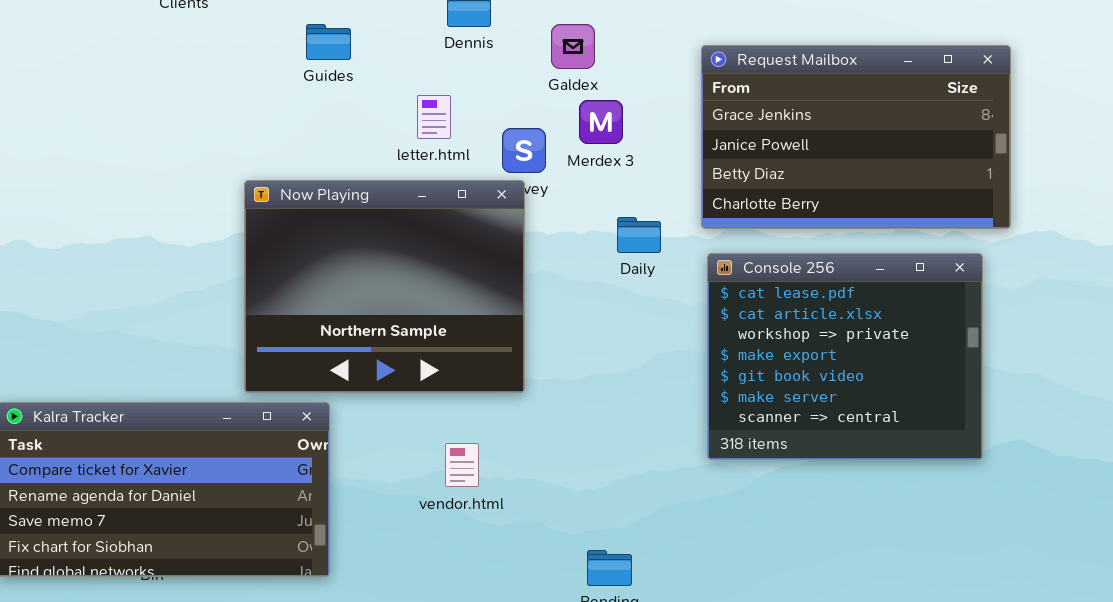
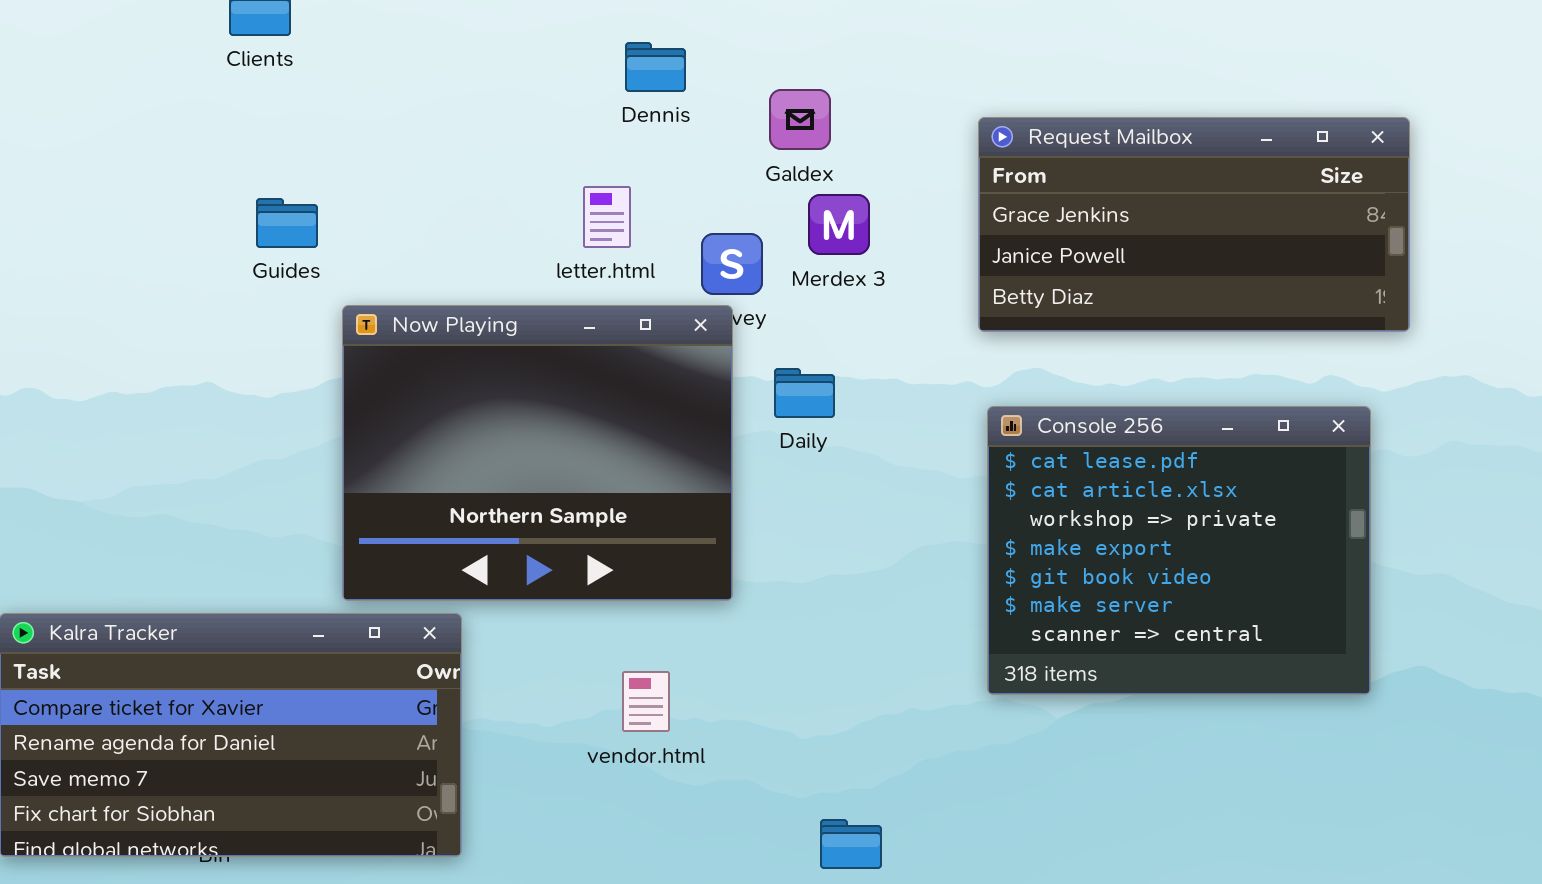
Guides: [306,24,351,60] -> [256,198,318,248], moved
Request Mailbox: [701,45,1011,229] -> [978,117,1410,332], resized
Daily: [617,217,661,253] -> [774,368,835,418], moved

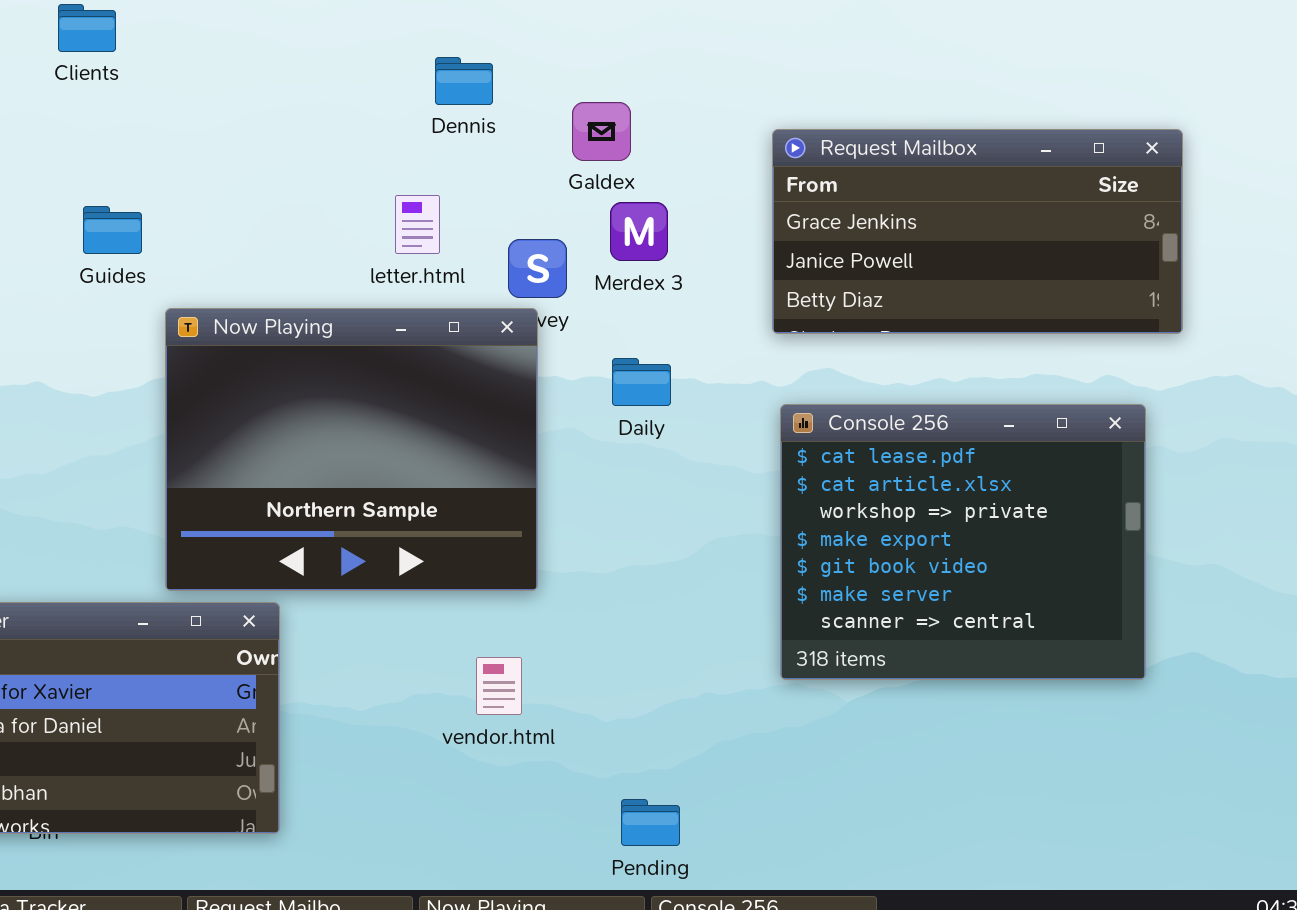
Daily: [774,368,835,418] -> [612,358,671,406], moved
vendor.html: [622,671,670,732] -> [476,657,522,715], moved

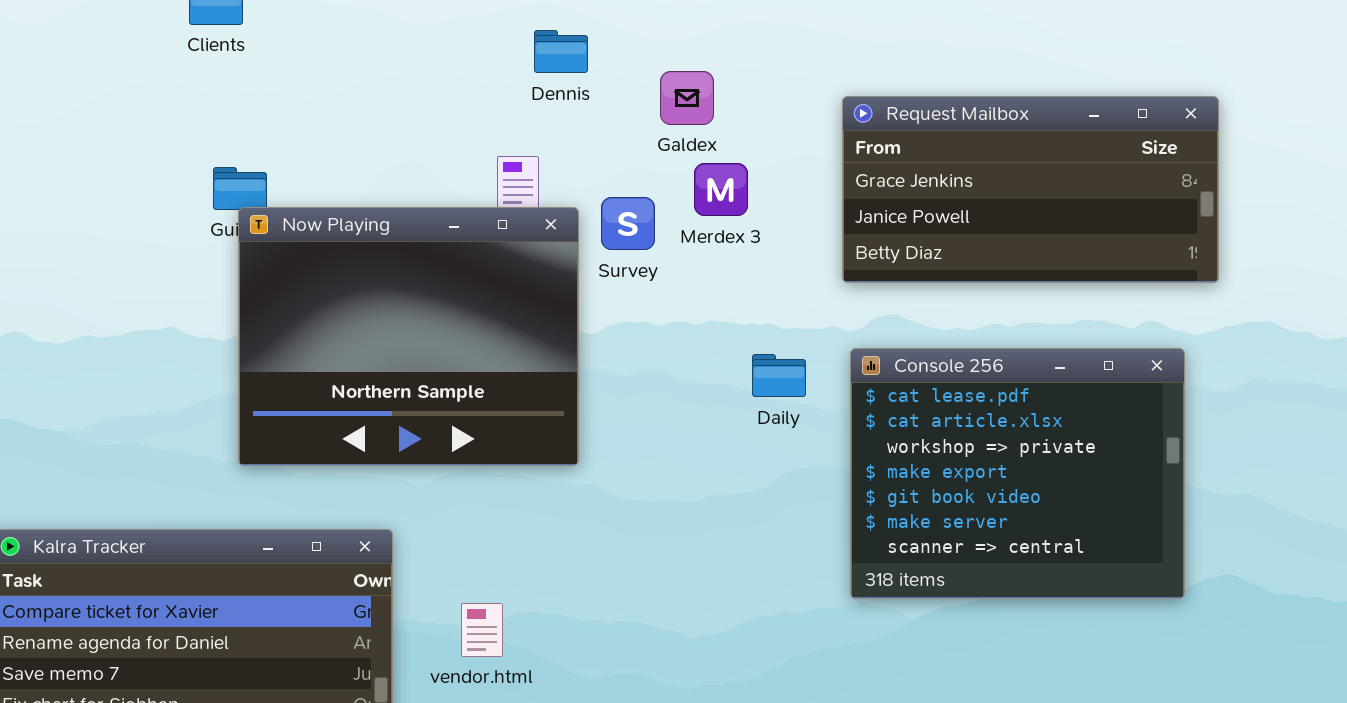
Now Playing: [165,308,538,591] -> [238,207,579,466], moved
Daily: [612,358,671,406] -> [752,354,806,397], moved
vendor.html: [476,657,522,715] -> [461,603,503,657], moved

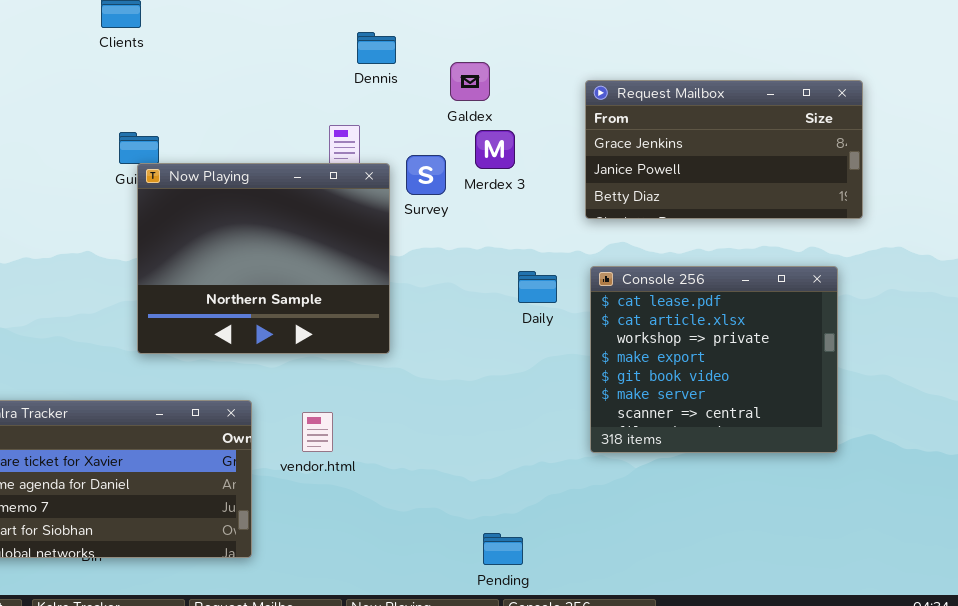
vendor.html: [461,603,503,657] -> [302,412,333,452], moved

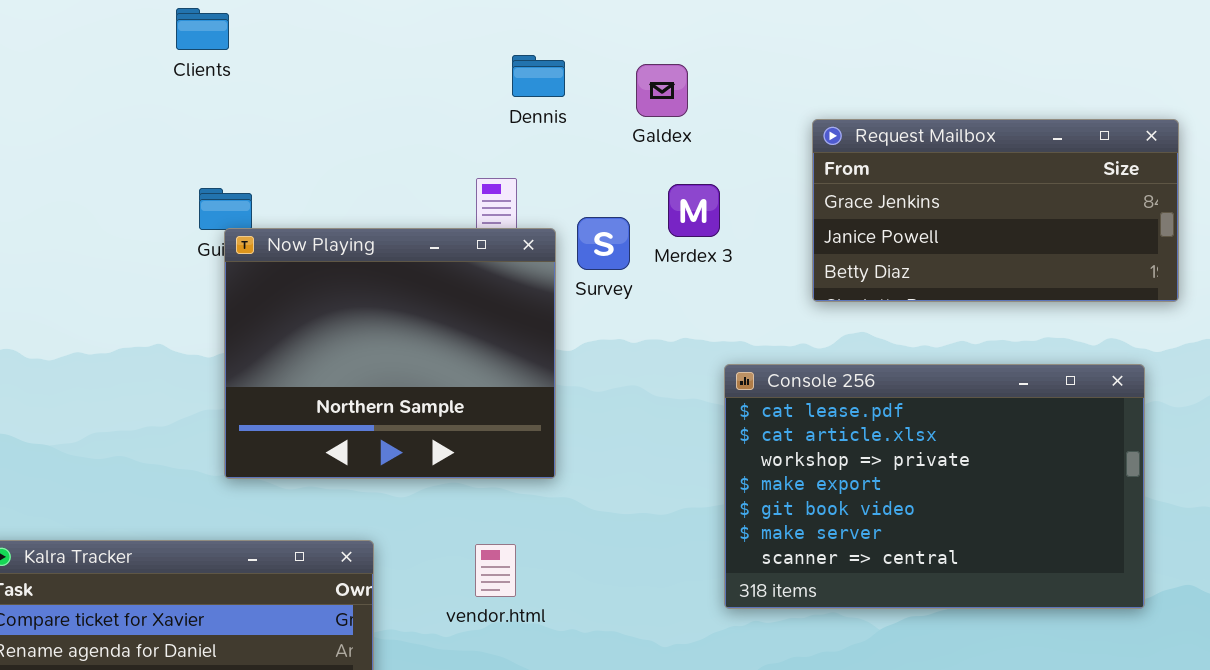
Galdex: [450,62,490,101] -> [636,64,688,117], moved
Console 256: [590,266,838,453] -> [724,364,1145,609], resized
vendor.html: [302,412,333,452] -> [475,544,516,597], moved

